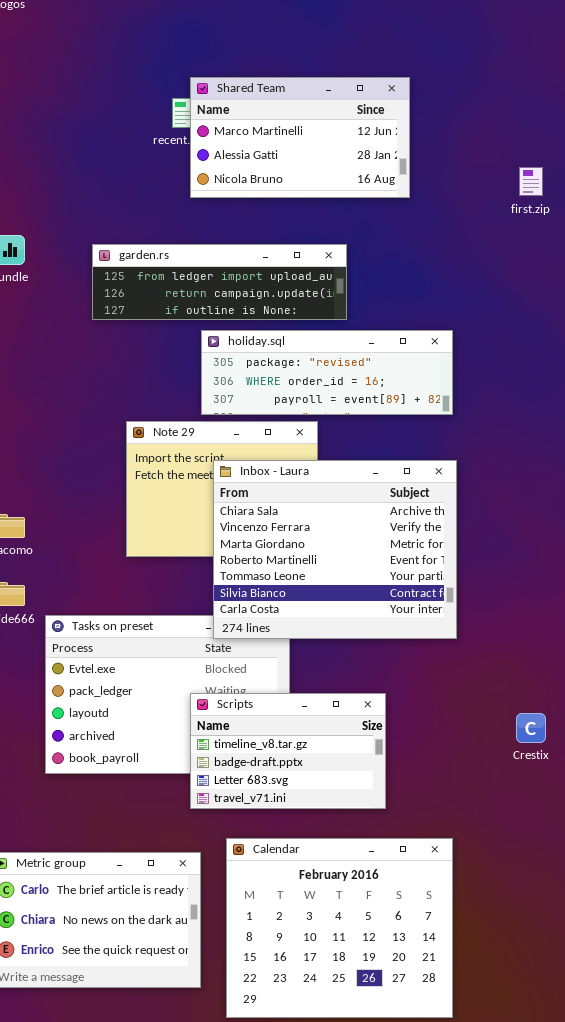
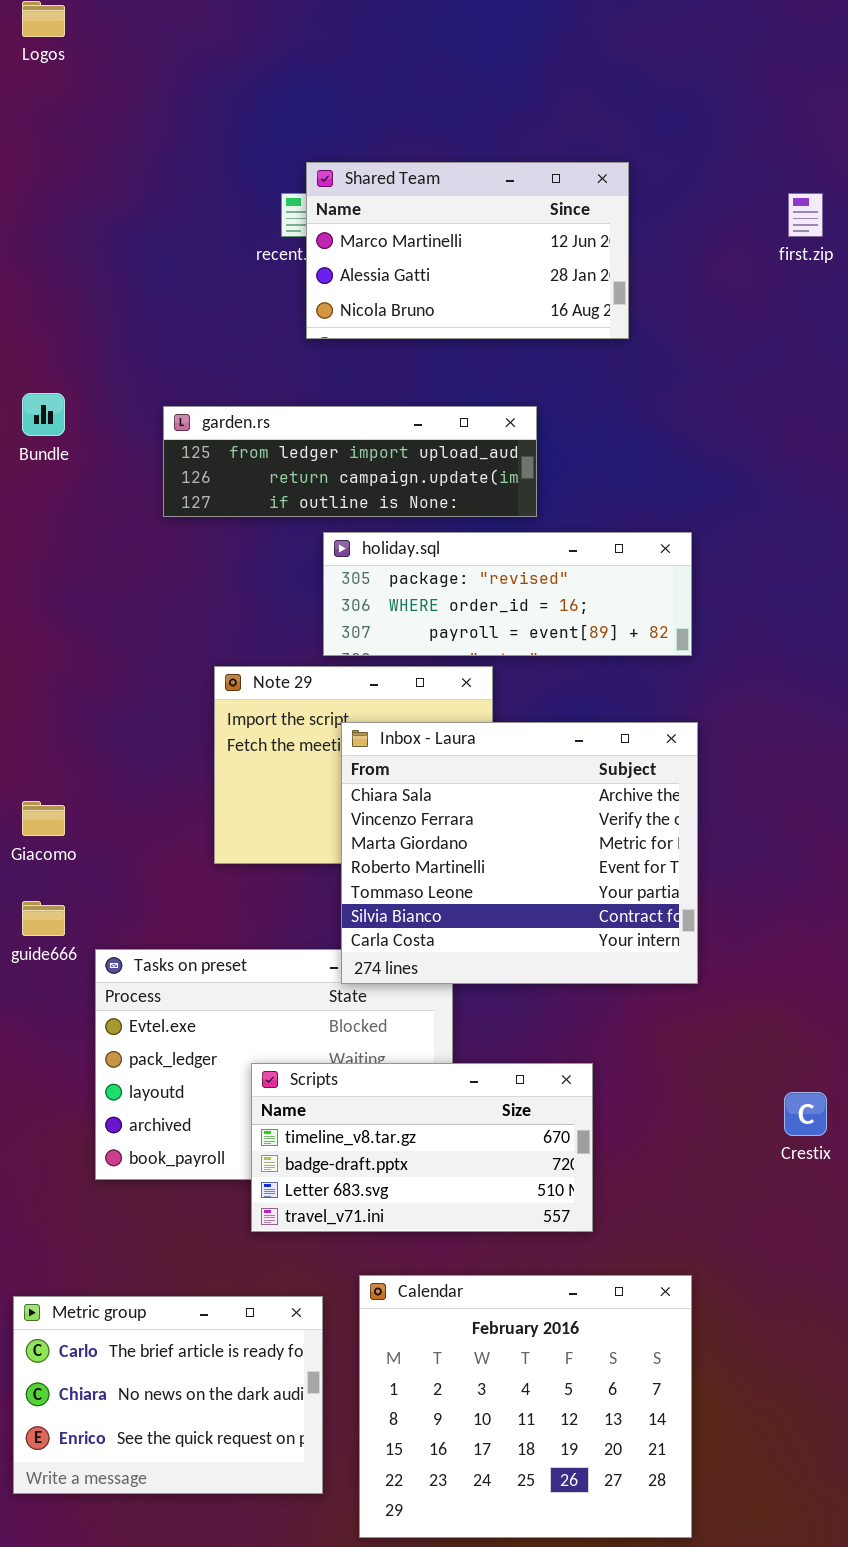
first.zip: [519,167,543,196] -> [788,193,823,237], moved
Scripts: [190,693,386,809] -> [251,1063,593,1232], resized

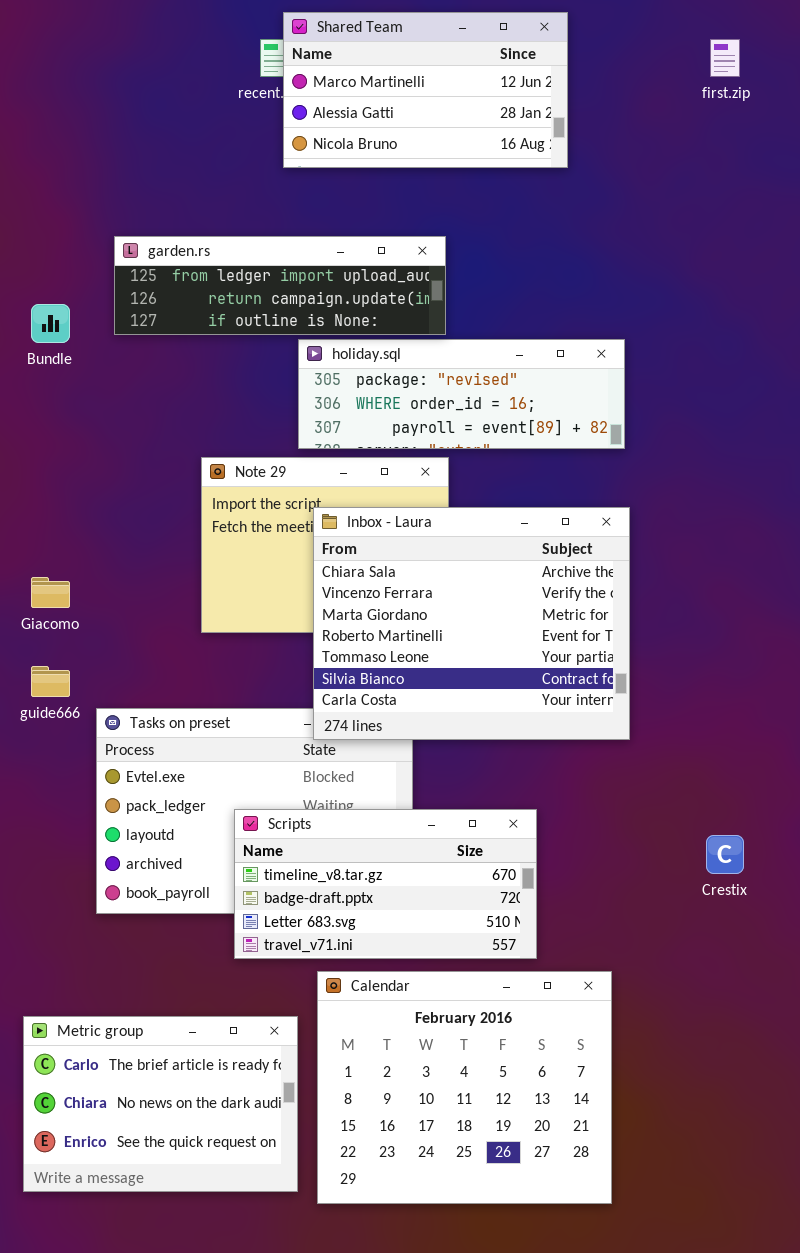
Bundle: [22,393,65,436] -> [31,304,70,343], moved
garden.rs: [163,406,537,517] -> [114,236,446,335], moved
Calendar: [359,1275,692,1538] -> [317,971,612,1204], moved

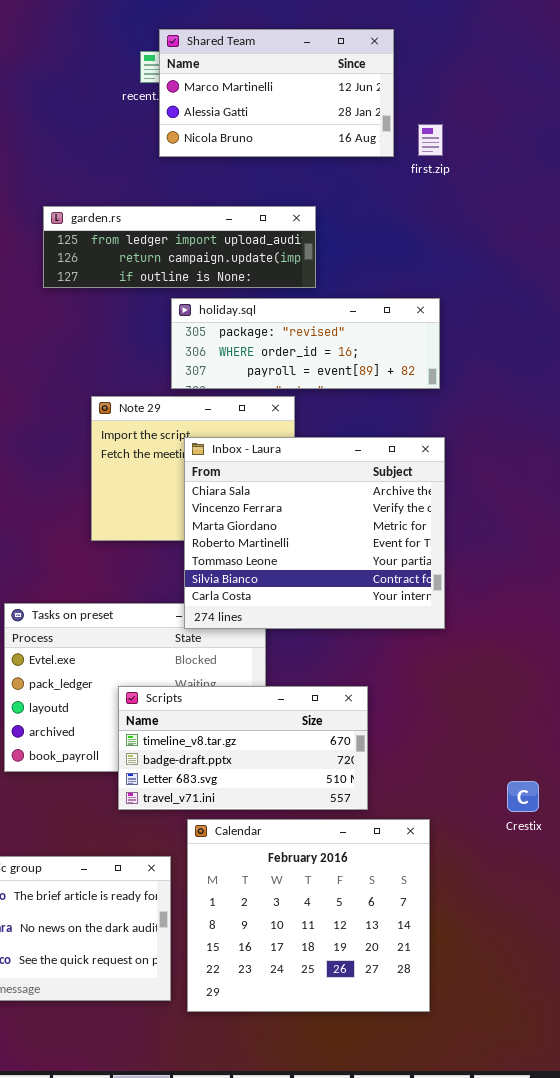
first.zip: [710,39,740,77] -> [418,124,443,156], moved
garden.rs: [114,236,446,335] -> [43,206,316,288], moved
Crestix: [706,835,744,874] -> [507,781,539,812], moved

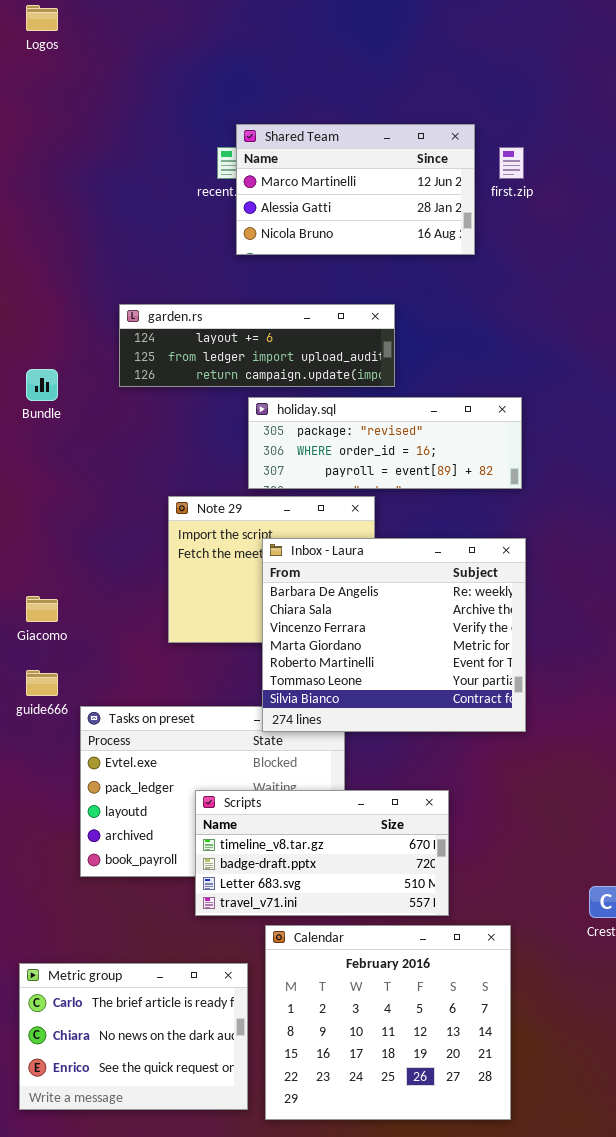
first.zip: [418,124,443,156] -> [499,147,524,179], moved
garden.rs: [43,206,316,288] -> [119,304,395,387], scrolled up 1 row
Inbox - Laura: [184,437,445,629] -> [262,538,526,732], scrolled up 1 row

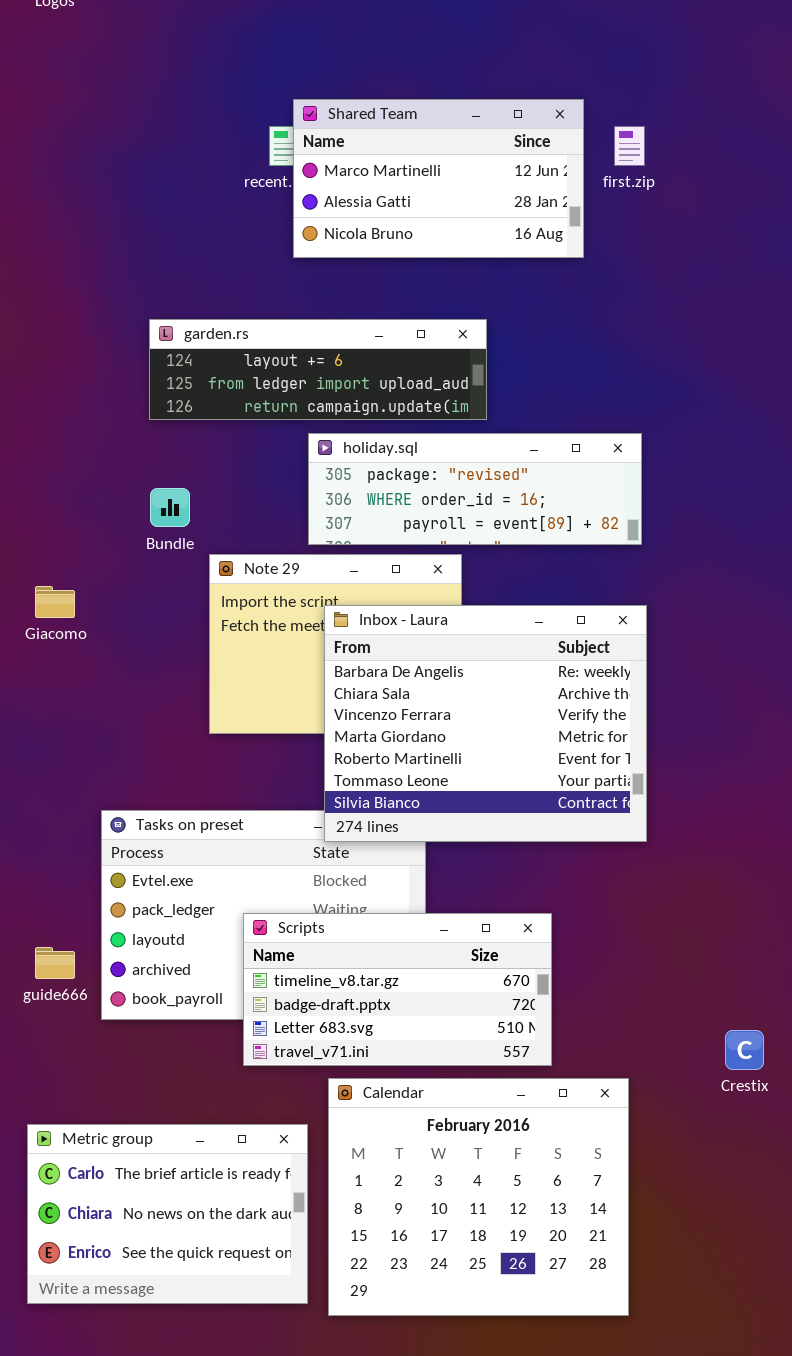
Bundle: [26,369,58,401] -> [150,488,190,527], moved
Giacomo: [26,596,58,622] -> [35,586,75,618], moved
guide666: [26,670,58,696] -> [35,947,75,979], moved

